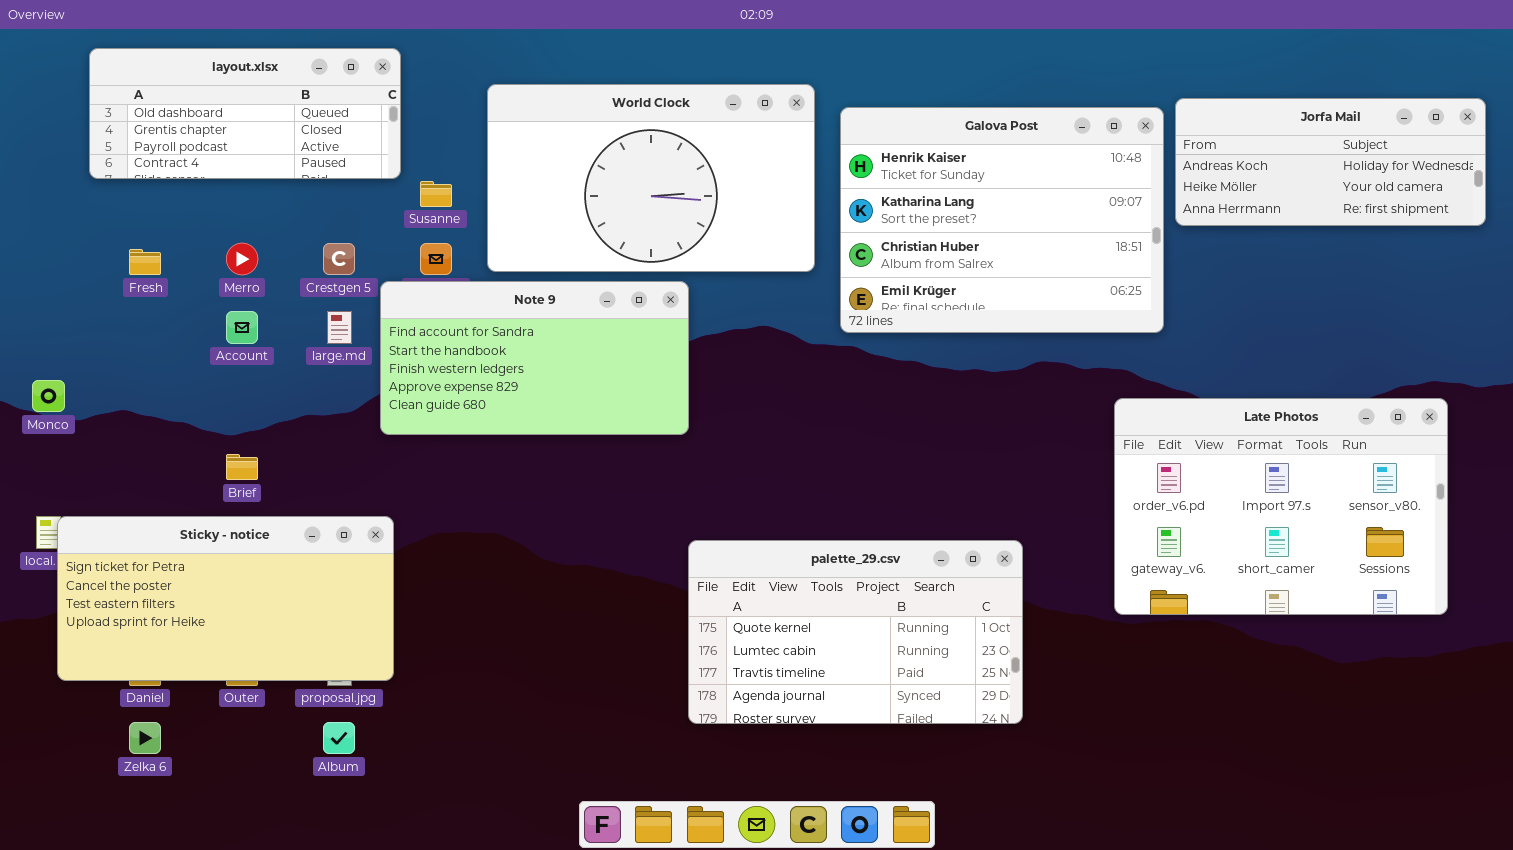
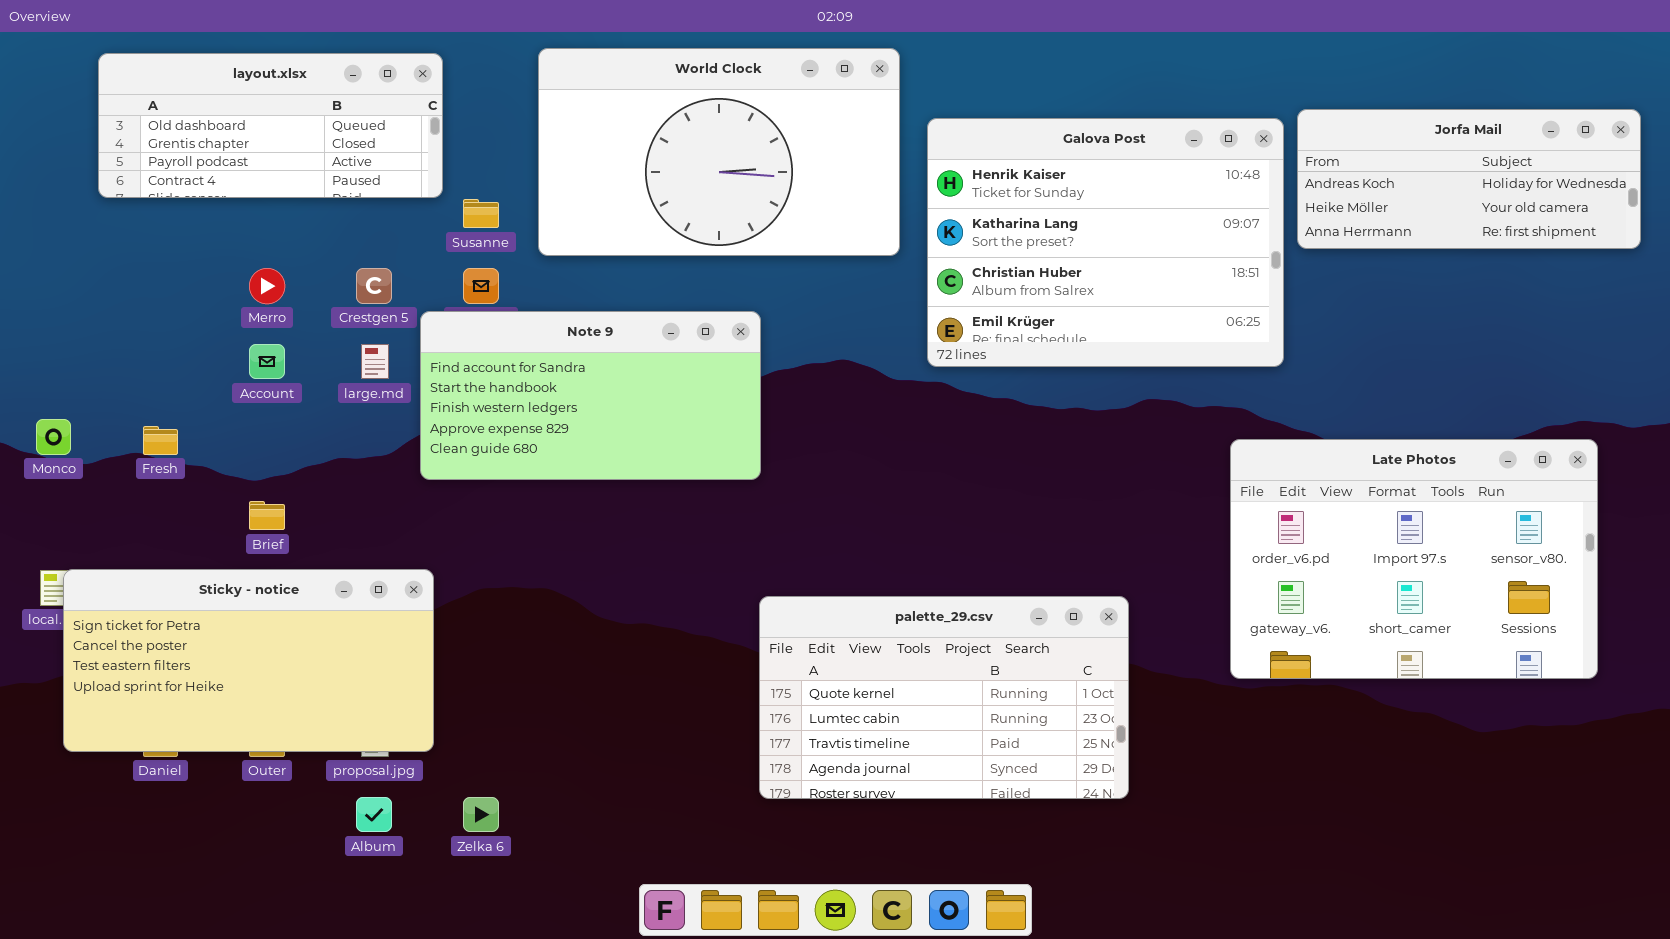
World Clock: [487,84,815,272] -> [538,48,900,256], moved
Fresh: [129,249,161,275] -> [143,426,178,455], moved
Zelka 6: [129,722,161,754] -> [463,797,499,832], moved

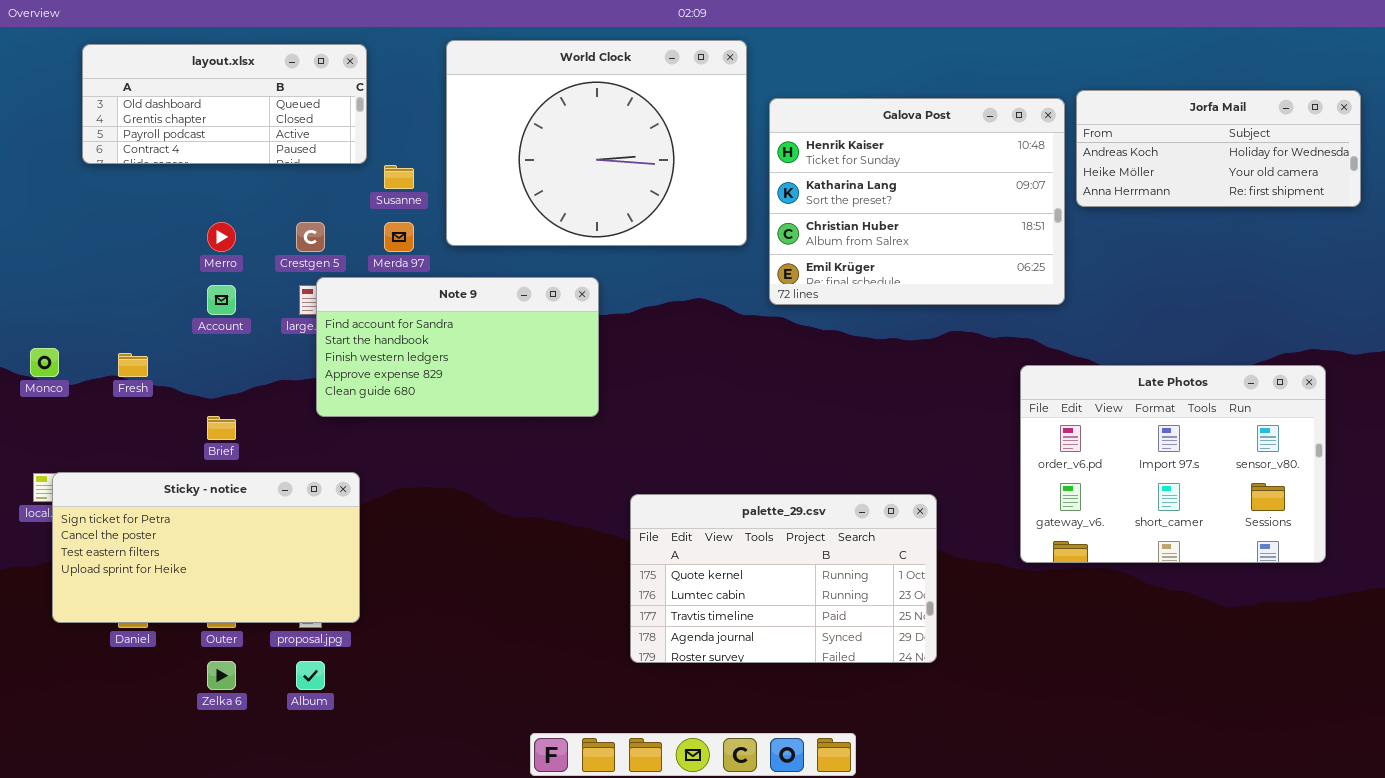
World Clock: [538,48,900,256] -> [446,40,747,246], resized
Note 9: [420,311,761,480] -> [316,277,599,417], moved
Zelka 6: [463,797,499,832] -> [207,661,236,690], moved

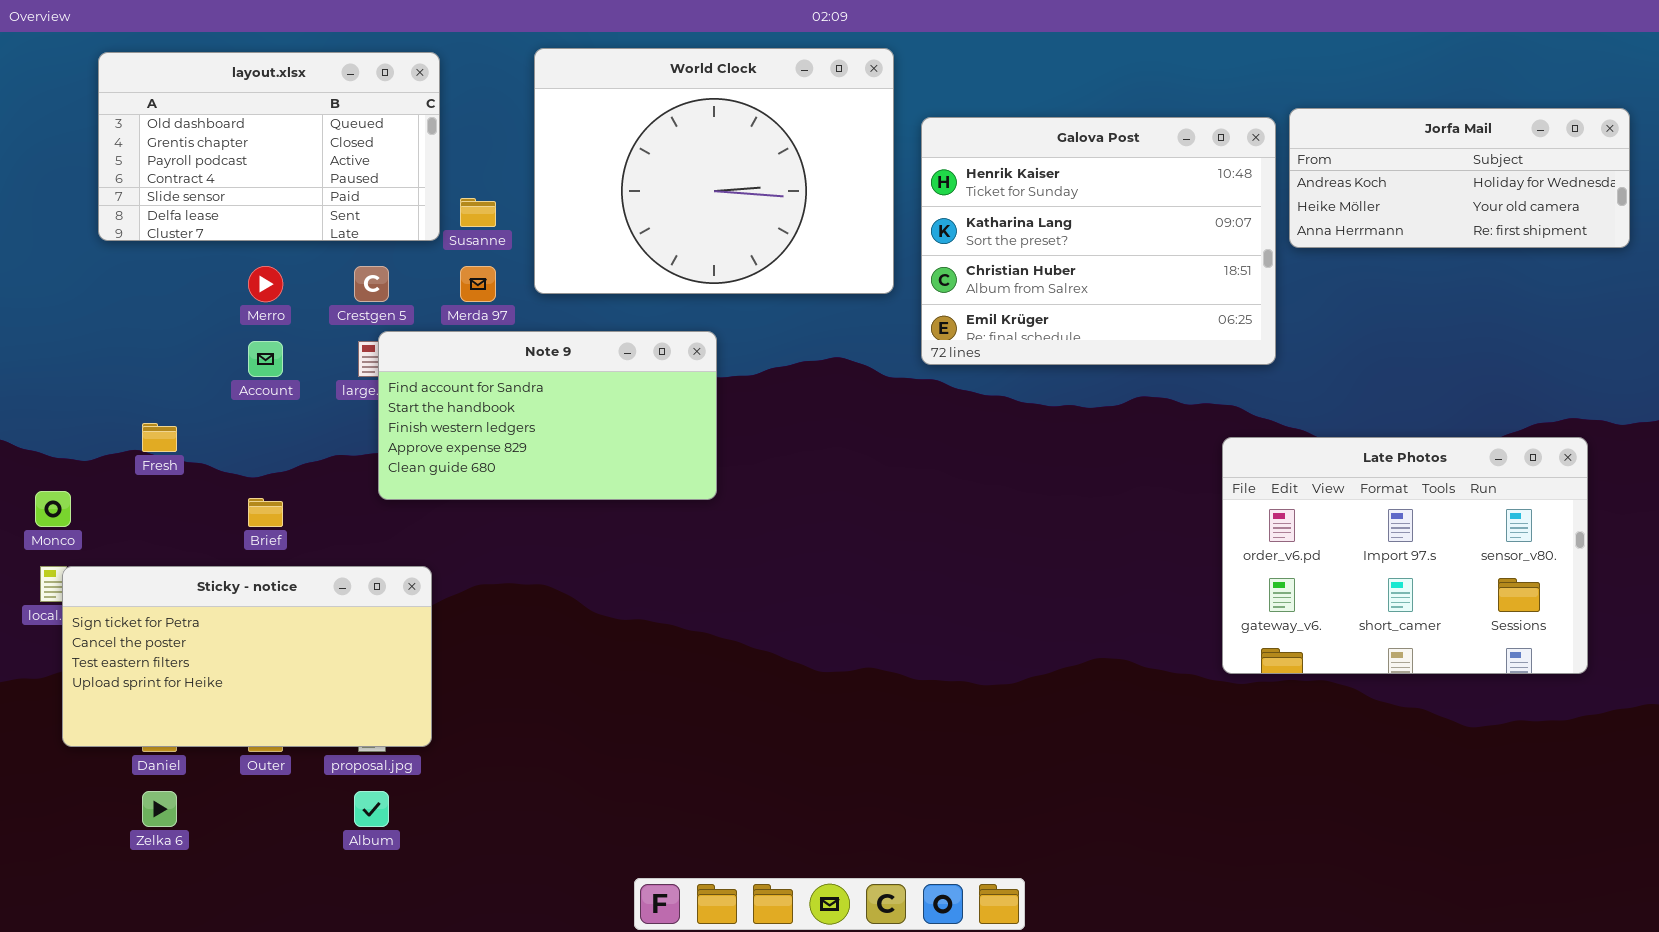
layout.xlsx: [82,44,367,164] -> [98,52,440,241], resized
Monco: [30,348,59,377] -> [35,491,71,527], moved
palette_29.csv: [630,494,937,663] -> none, closed
Zelka 6: [207,661,236,690] -> [142,791,177,827], moved

